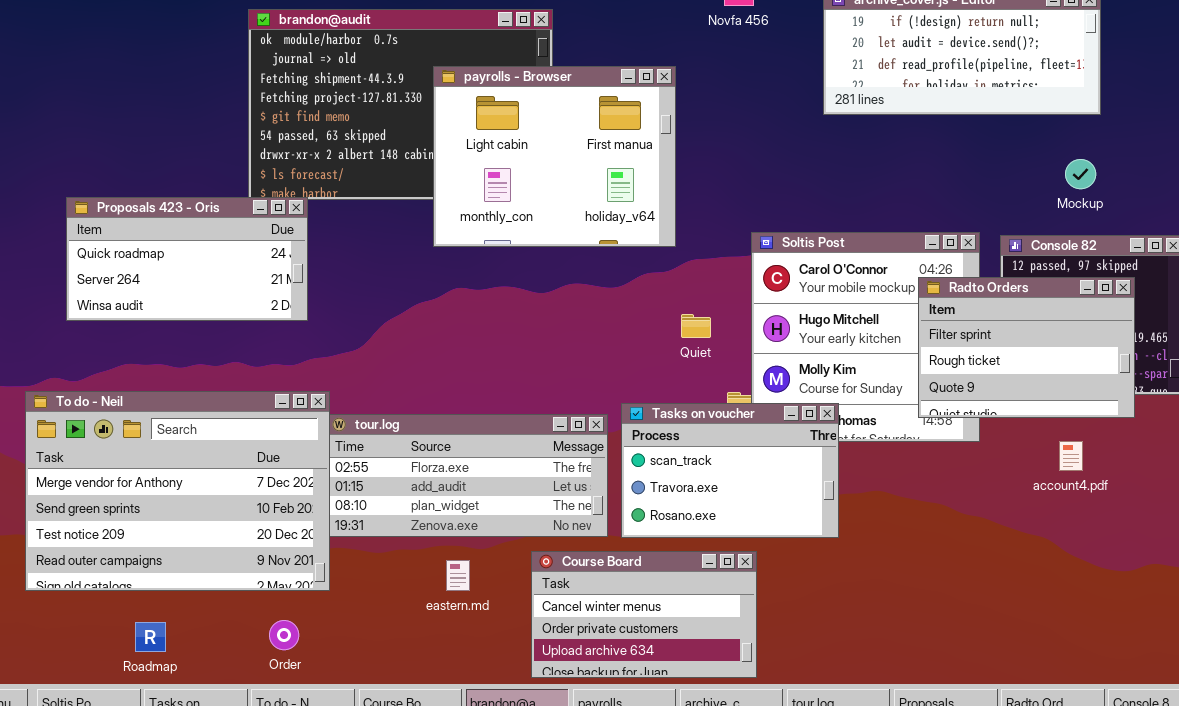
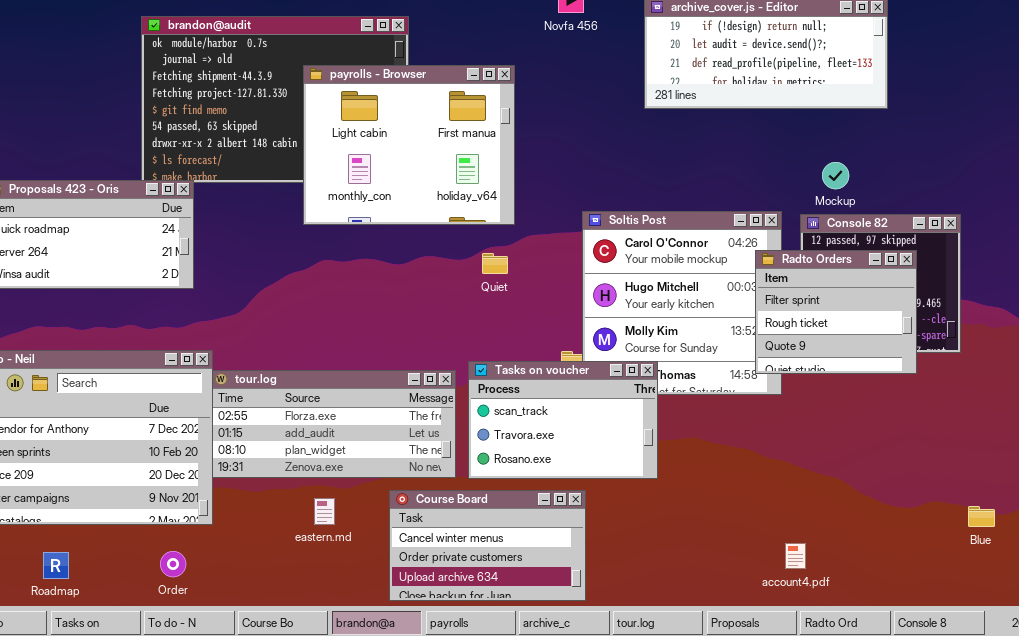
Mockup: [1065,159,1096,189] -> [822,162,849,189], moved
Radto Orders: [918,277,1135,418] -> [755,250,917,374], resized
Quiet: [681,314,711,338] -> [482,253,508,274], moved
account4.pdf: [1059,441,1083,471] -> [785,543,806,569], moved

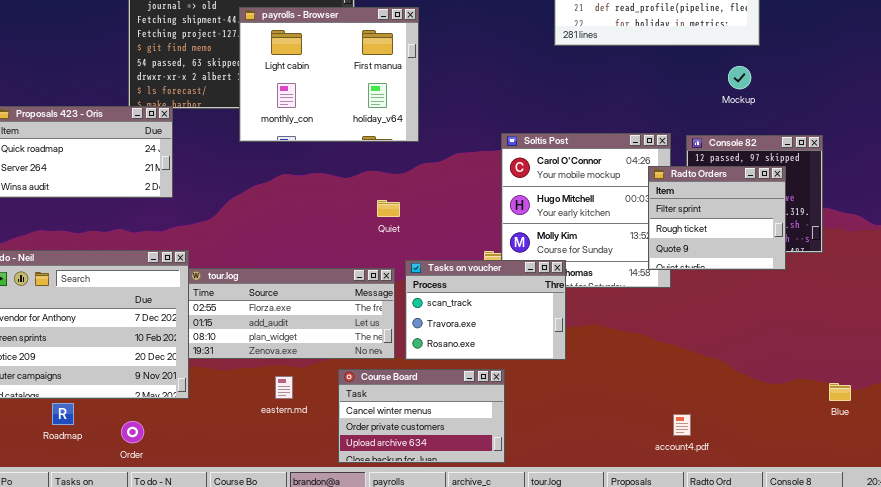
payrolls - Browser: [303,65,515,225] -> [239,7,419,142], moved
Mockup: [822,162,849,189] -> [728,66,751,89], moved
Quiet: [482,253,508,274] -> [377,200,400,217], moved
Order: [160,551,186,577] -> [121,421,144,443], moved
Roadmap: [43,552,69,579] -> [52,403,74,425], moved

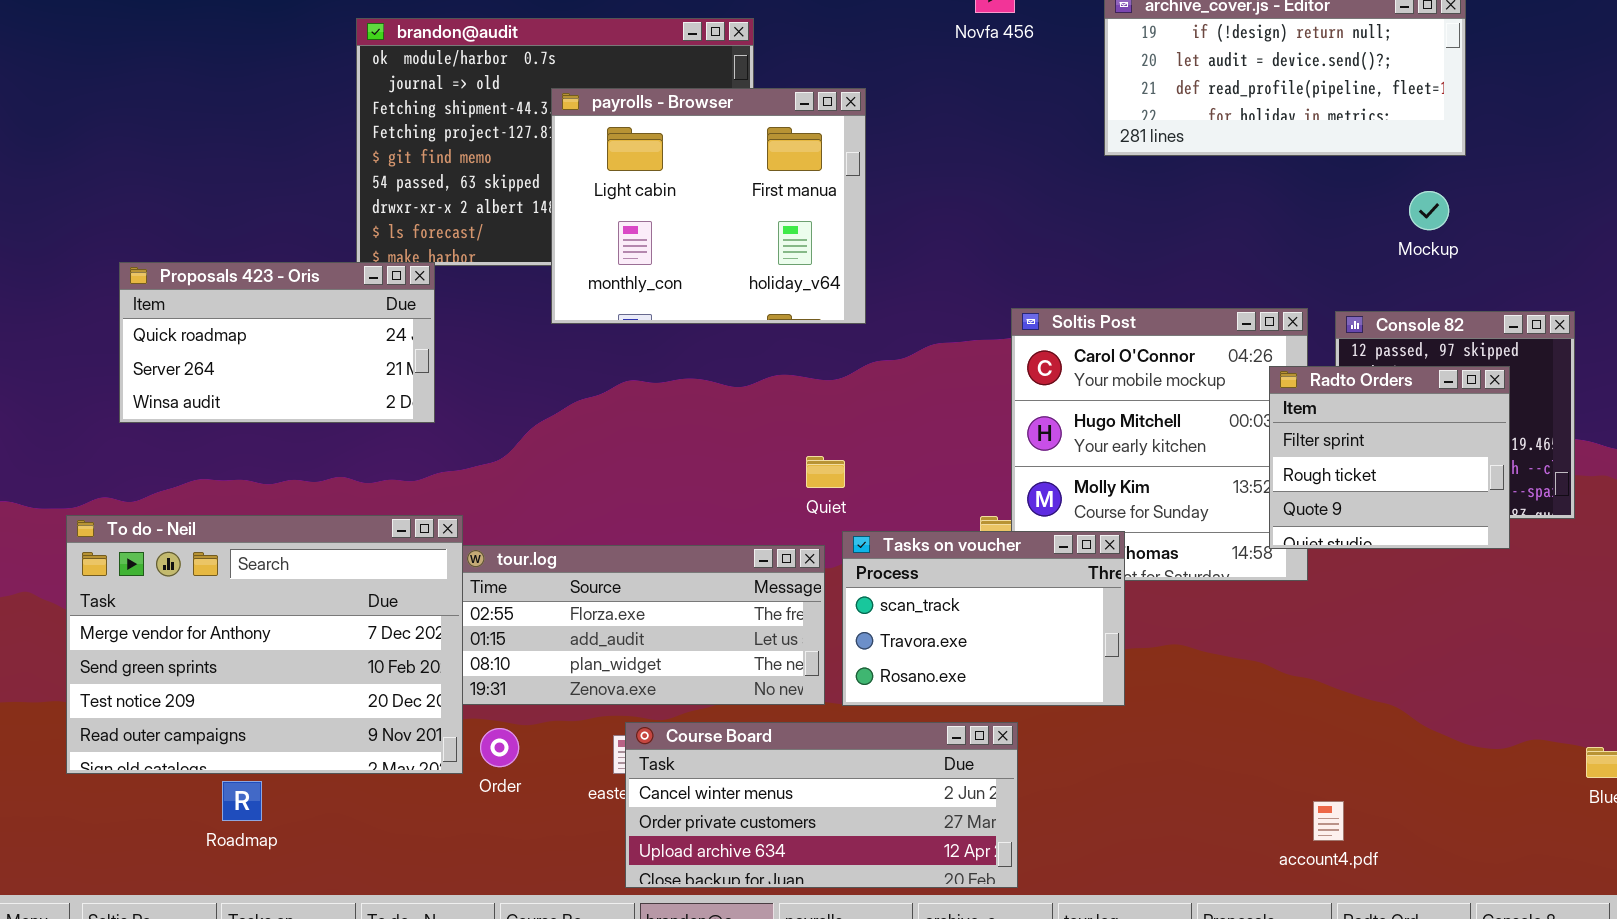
Quiet: [377,200,400,217] -> [806,456,845,488], moved
Course Board: [338,369,505,463] -> [625,722,1018,888], resized
Order: [121,421,144,443] -> [480,728,519,767], moved

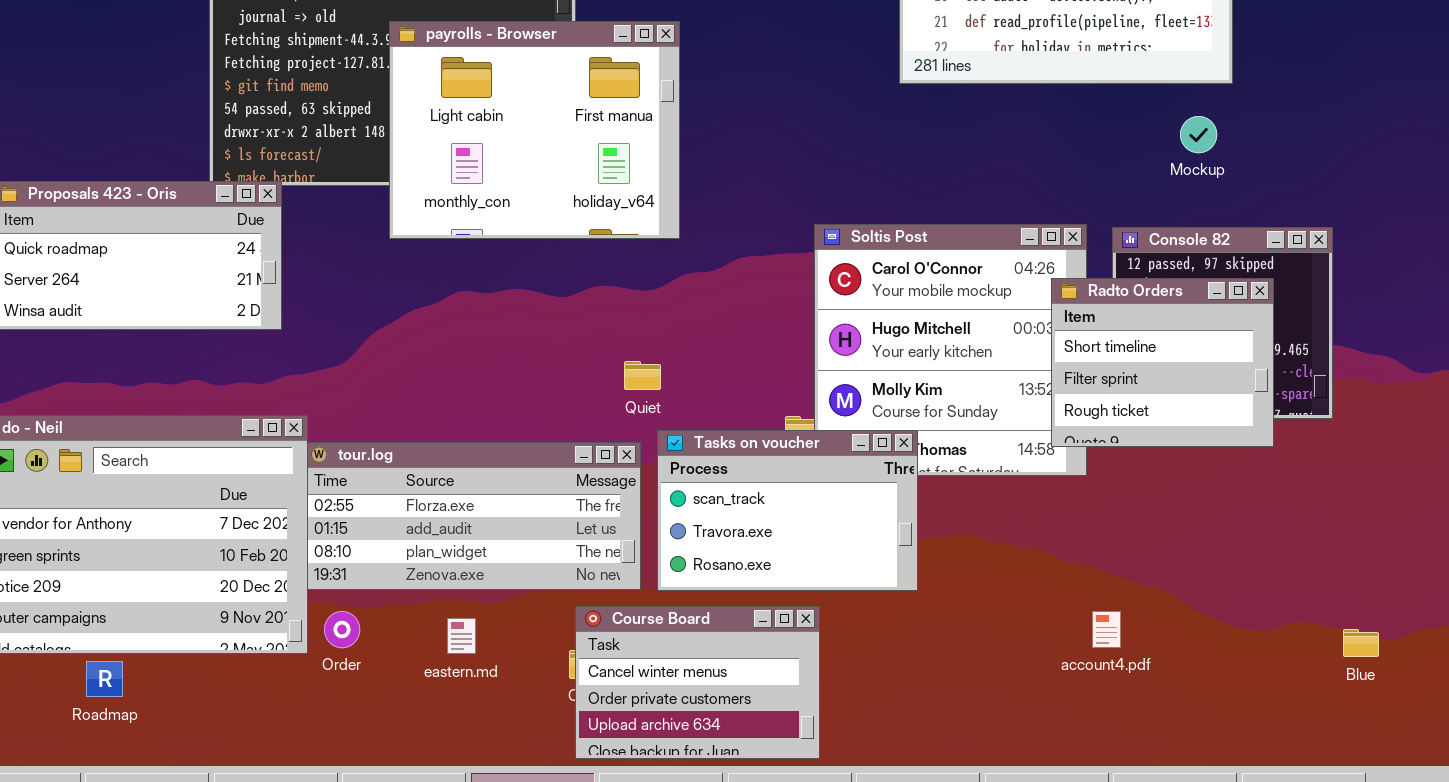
Radto Orders: [1269,366,1510,549] -> [1051,278,1274,447], scrolled up 1 row
Course Board: [625,722,1018,888] -> [575,606,820,759], resized
account4.pdf: [1313,801,1344,841] -> [1092,611,1121,648], moved

